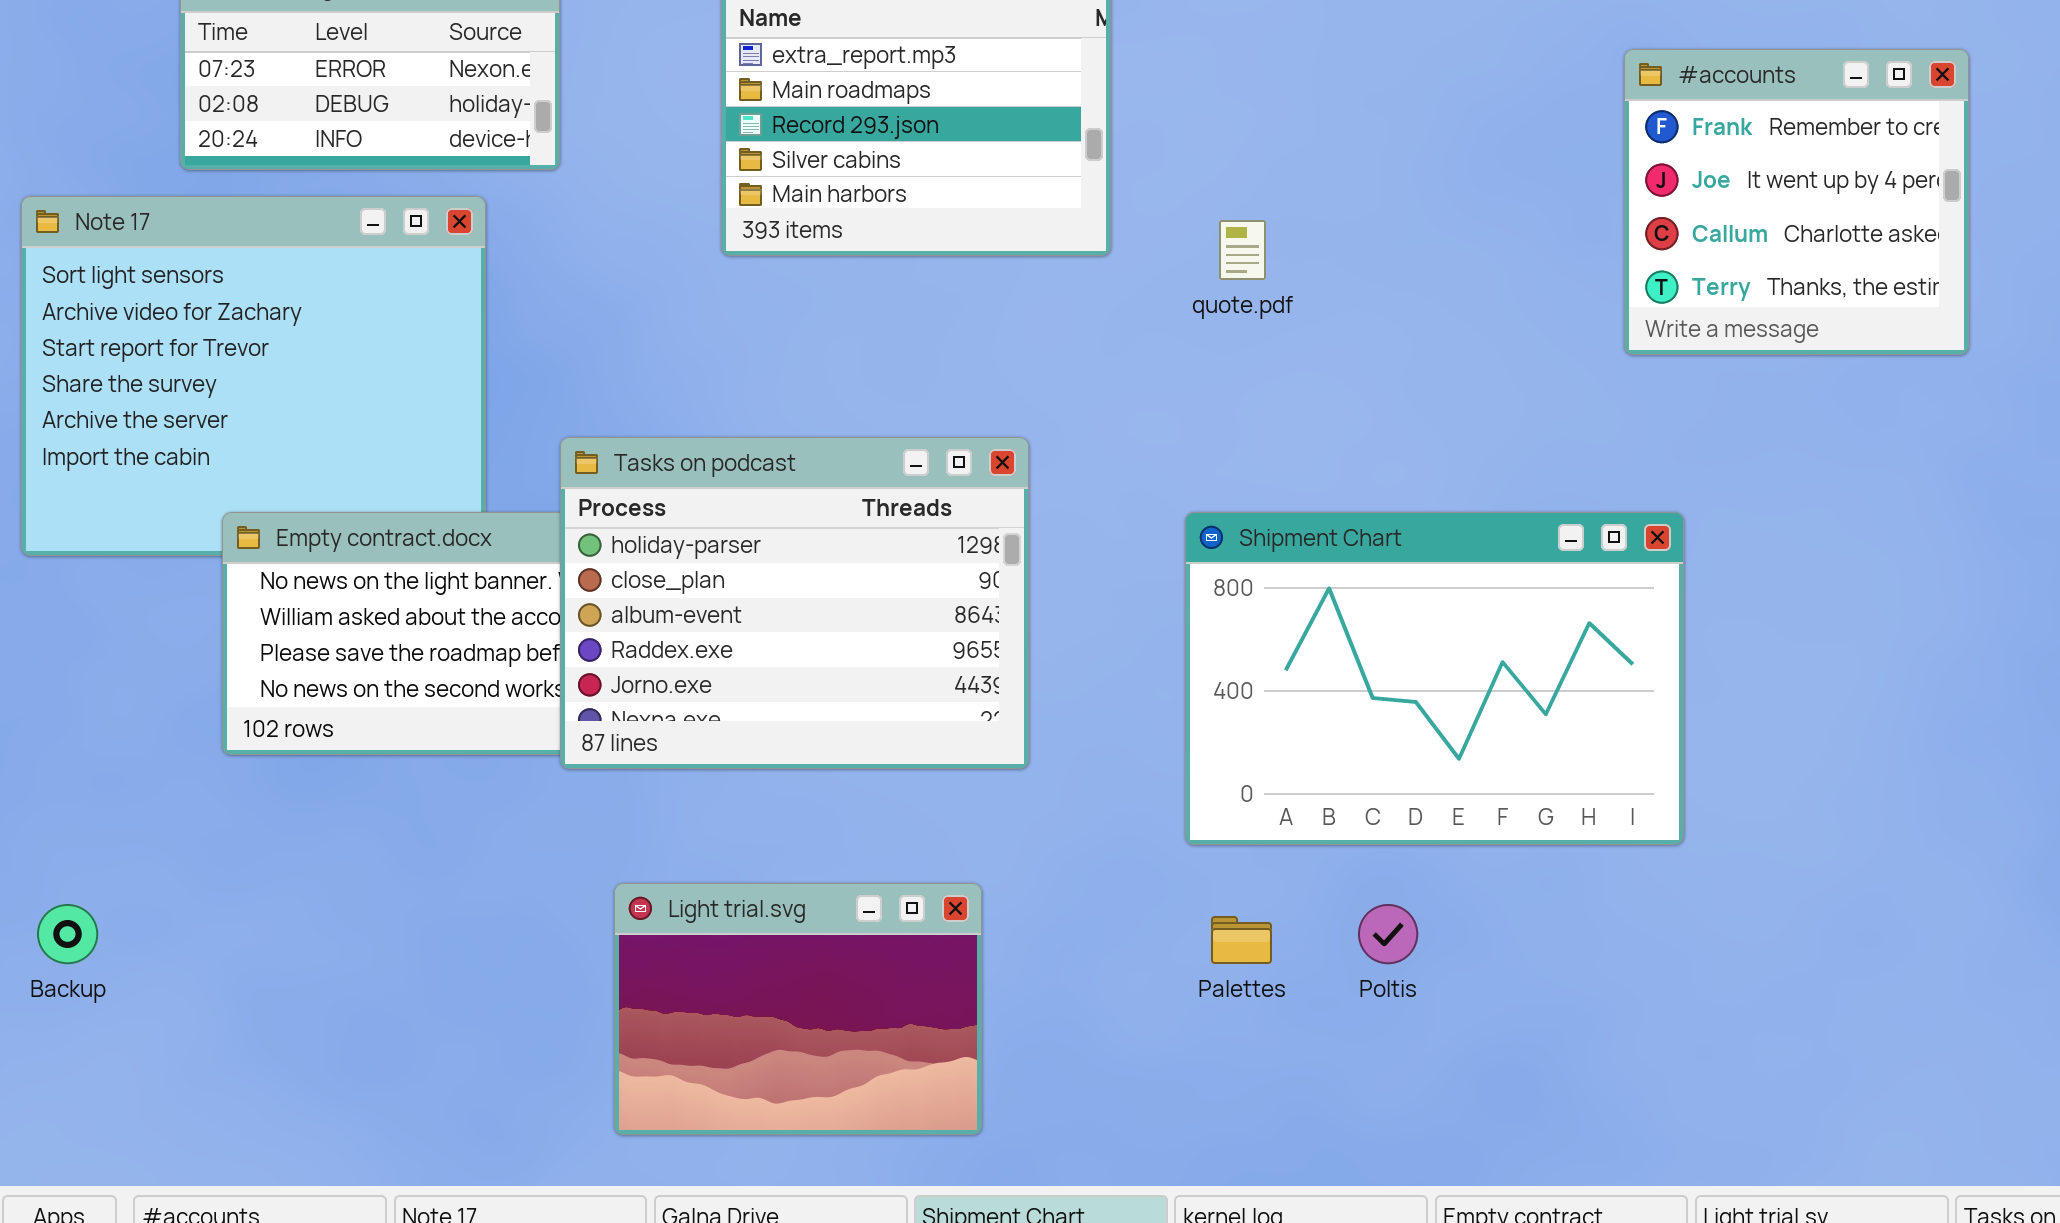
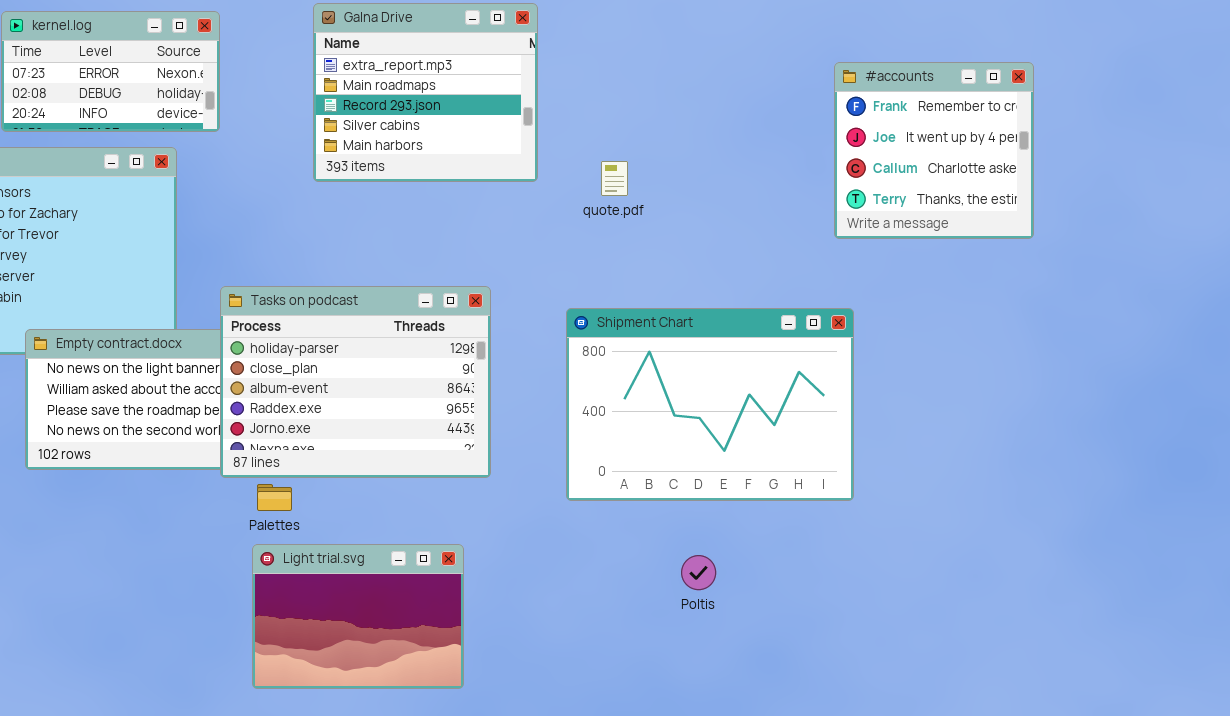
Shipment Chart: [1185,512,1684,845] -> [566,308,854,501], moved
Palettes: [1211,916,1272,964] -> [257,484,292,511], moved

